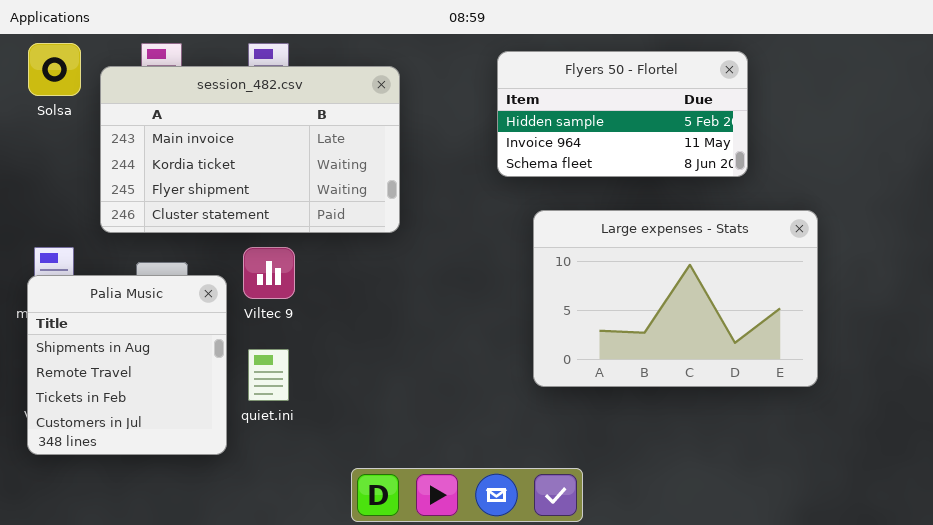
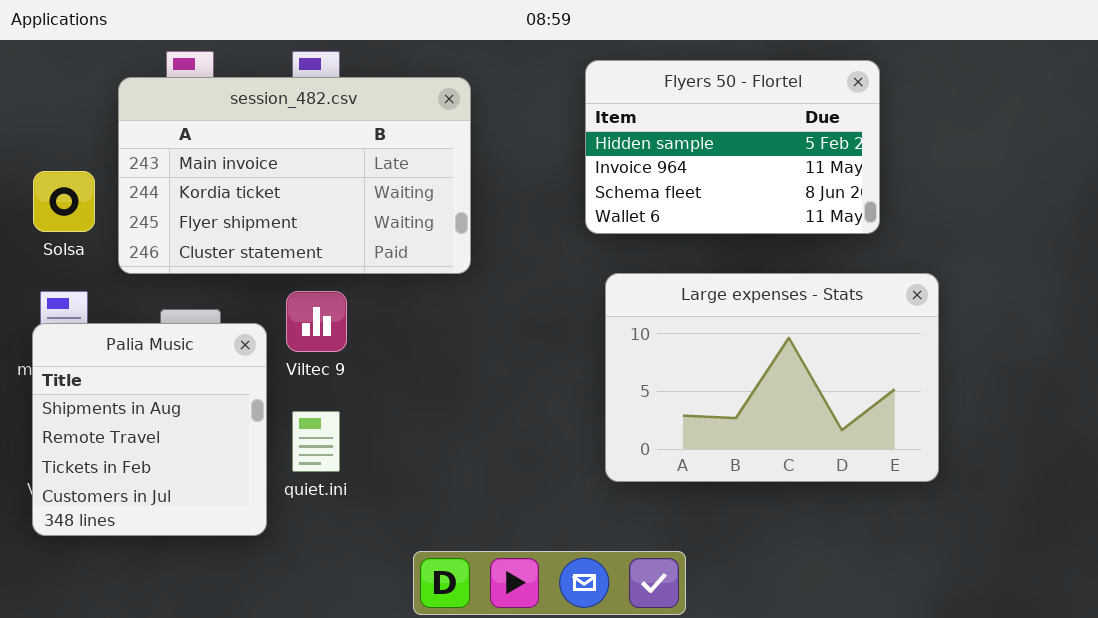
Solsa: [28,43,81,96] -> [33,171,95,232], moved
Flyers 50 - Flortel: [497,51,748,177] -> [585,60,880,234], resized
Large expenses - Stats: [533,210,818,387] -> [605,273,939,482], moved

